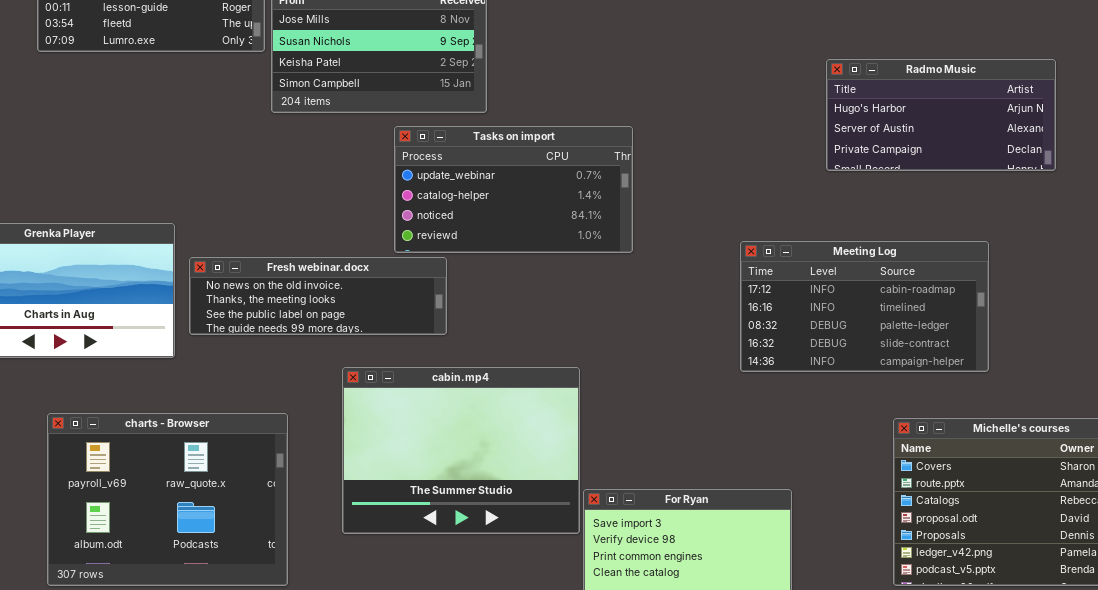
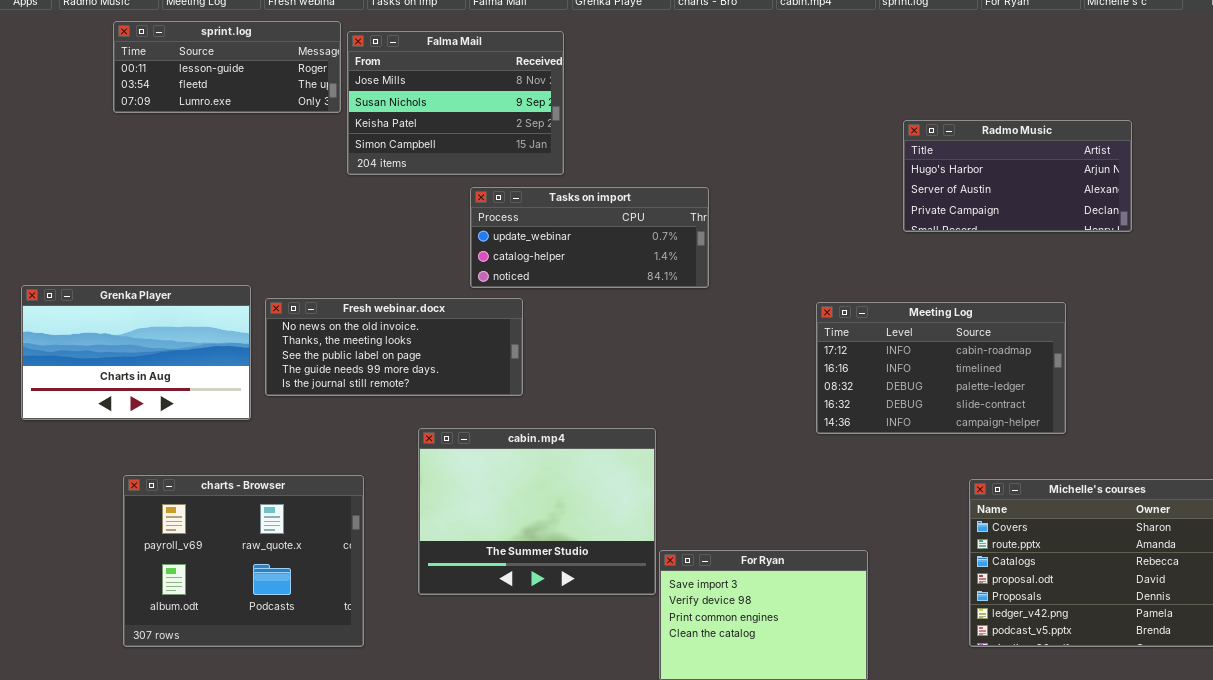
Tasks on import: [394,126,633,253] -> [470,187,709,288], resized
Fresh webinar.docx: [189,257,447,335] -> [265,298,523,396], resized

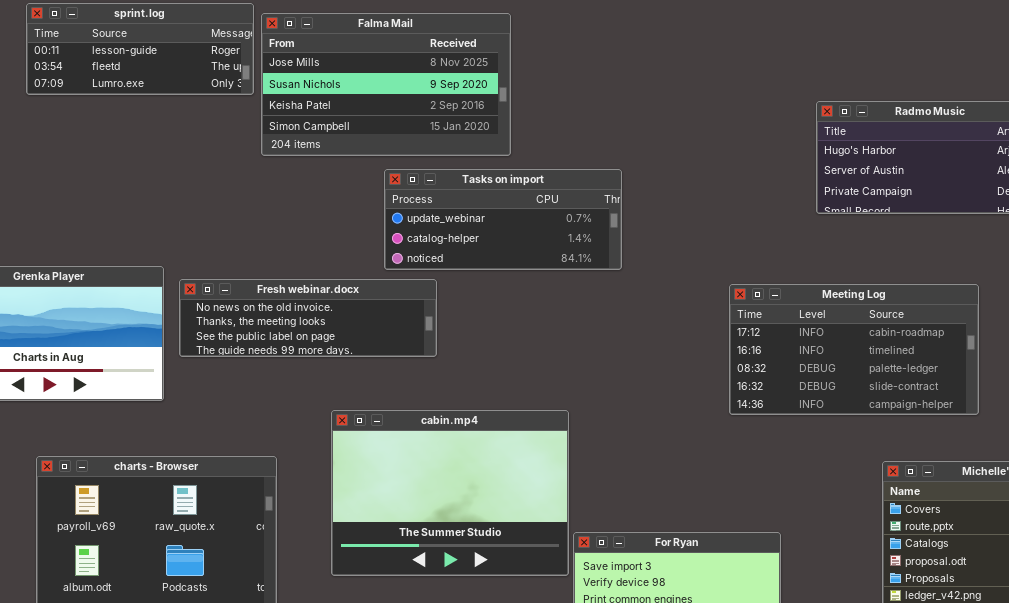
Falma Mail: [347,31,564,175] -> [261,13,511,156], resized
Fresh webinar.docx: [265,298,523,396] -> [179,279,437,357], resized

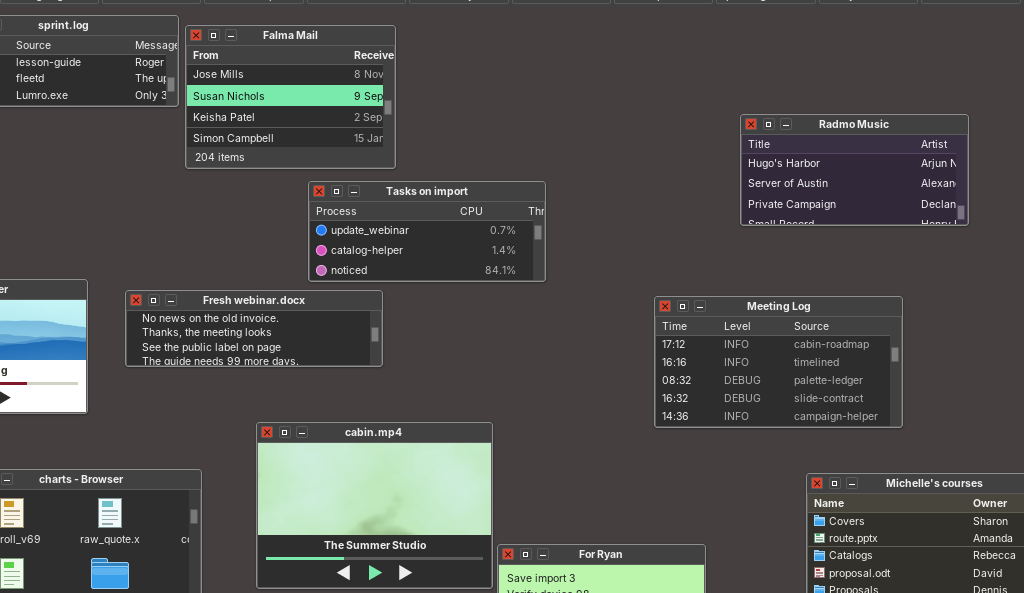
Falma Mail: [261,13,511,156] -> [185,25,396,169], resized
Fresh webinar.docx: [179,279,437,357] -> [125,290,383,367], moved

